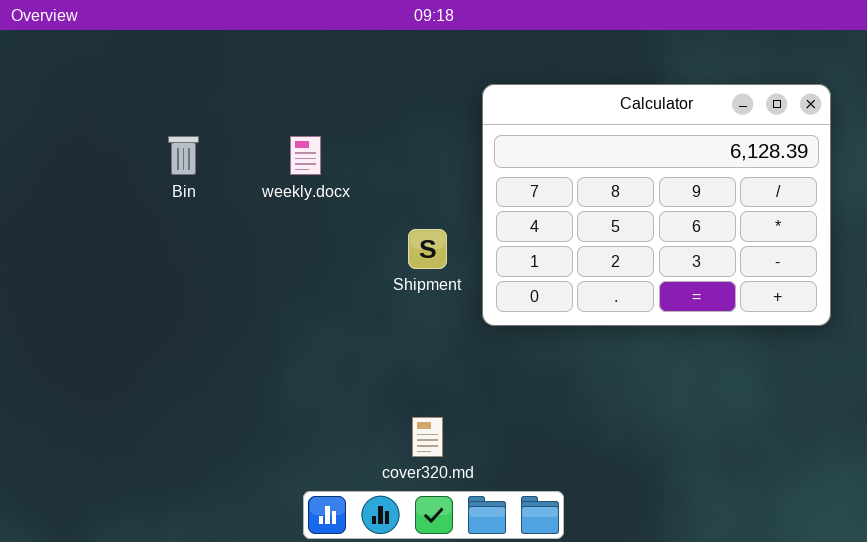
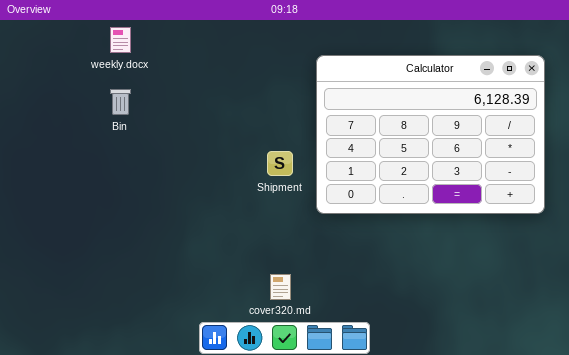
weekly.docx: [290,136,321,175] -> [110,27,131,53], moved

